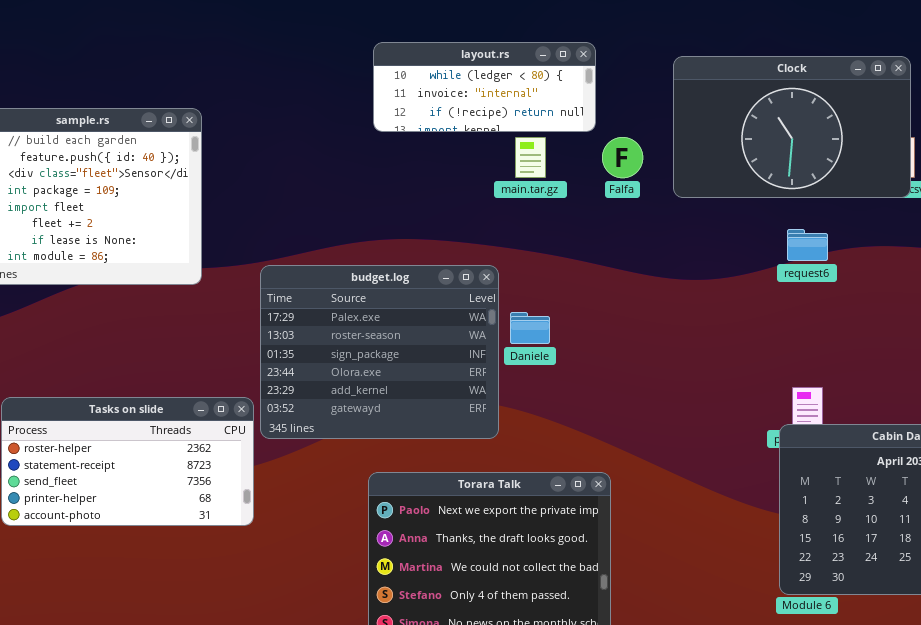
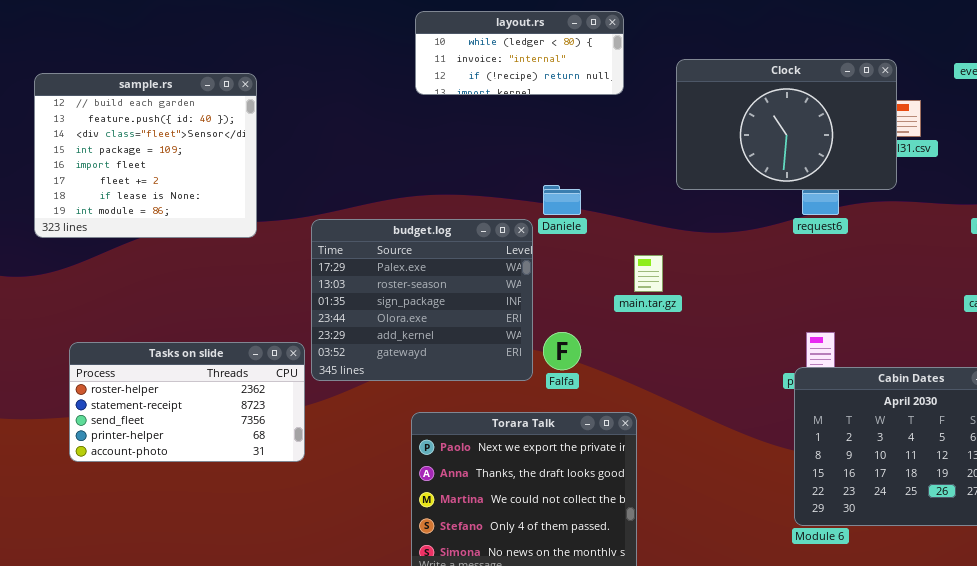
Clock: [673,56,911,198] -> [676,59,897,190], moved
main.tar.gz: [515,137,546,178] -> [634,255,663,292], moved
Falfa: [602,137,643,178] -> [543,332,581,370], moved
Daniele: [510,312,550,344] -> [543,185,581,215], moved

